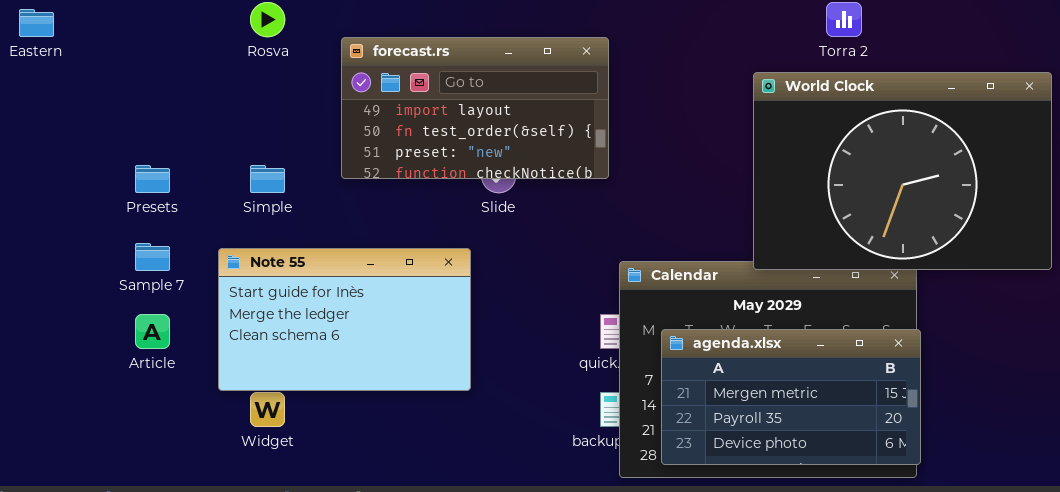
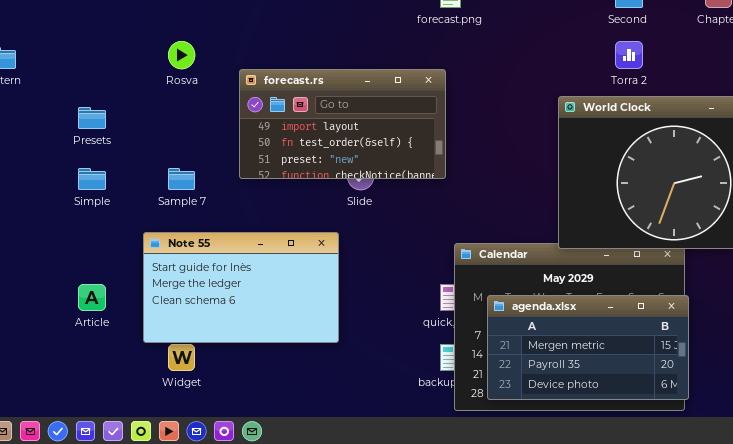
Presets: [135,165,170,193] -> [78,107,106,129], moved
Simple: [250,165,285,193] -> [78,168,106,190], moved
Sample 7: [135,243,170,271] -> [168,168,195,190], moved

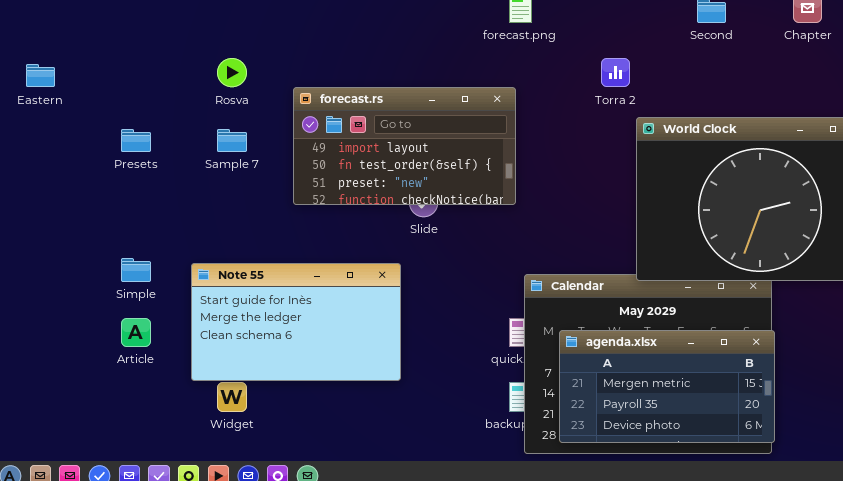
Torra 2: [615,41,643,69] -> [601,58,630,87], moved
Simple: [78,168,106,190] -> [121,258,151,282], moved
Sample 7: [168,168,195,190] -> [217,129,247,152], moved

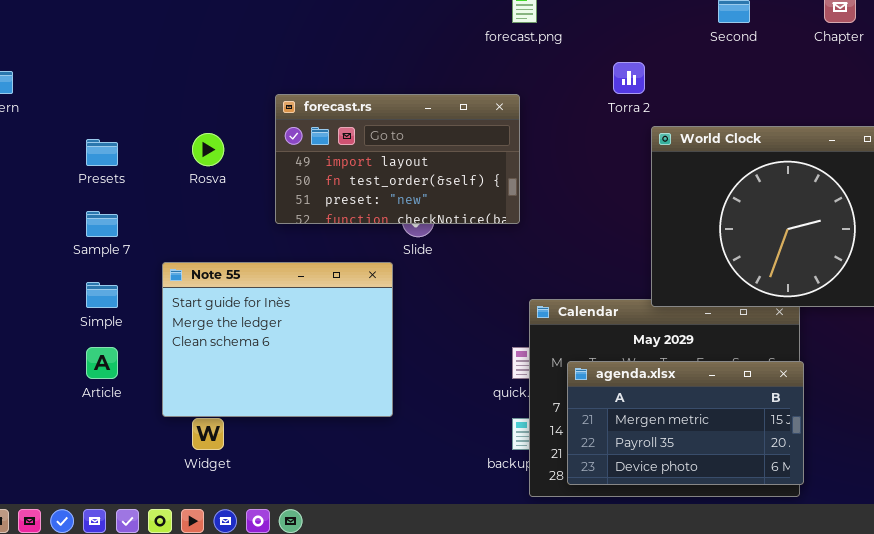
Rosva: [217,58,247,87] -> [192,133,224,166], moved
Sample 7: [217,129,247,152] -> [86,211,118,237], moved
Note 55: [191,263,401,381] -> [162,262,393,417], resized

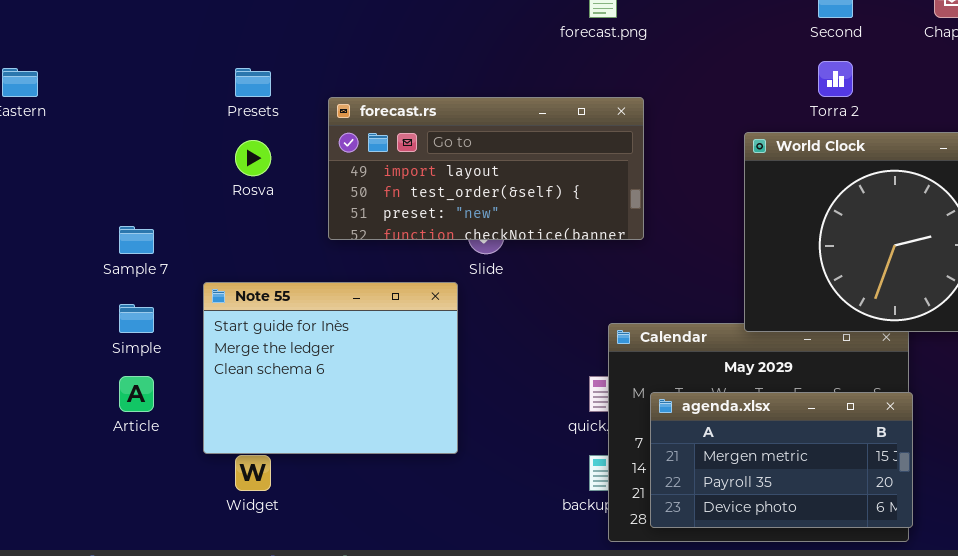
Torra 2: [613,62,645,94] -> [818,61,853,97], moved
forecast.rs: [275,94,520,224] -> [328,97,644,240], resized
Presets: [86,139,118,166] -> [235,68,271,97], moved

